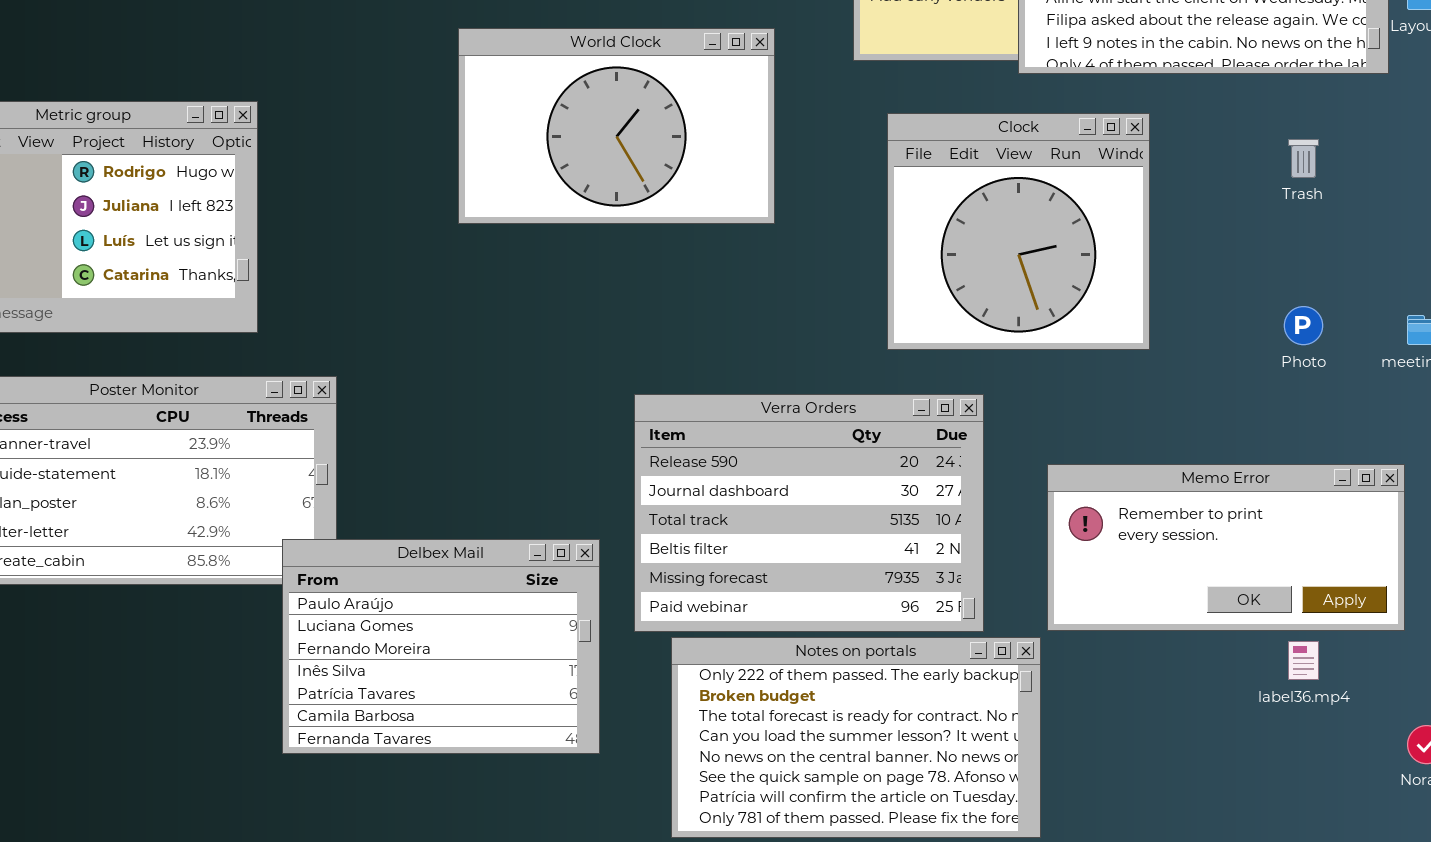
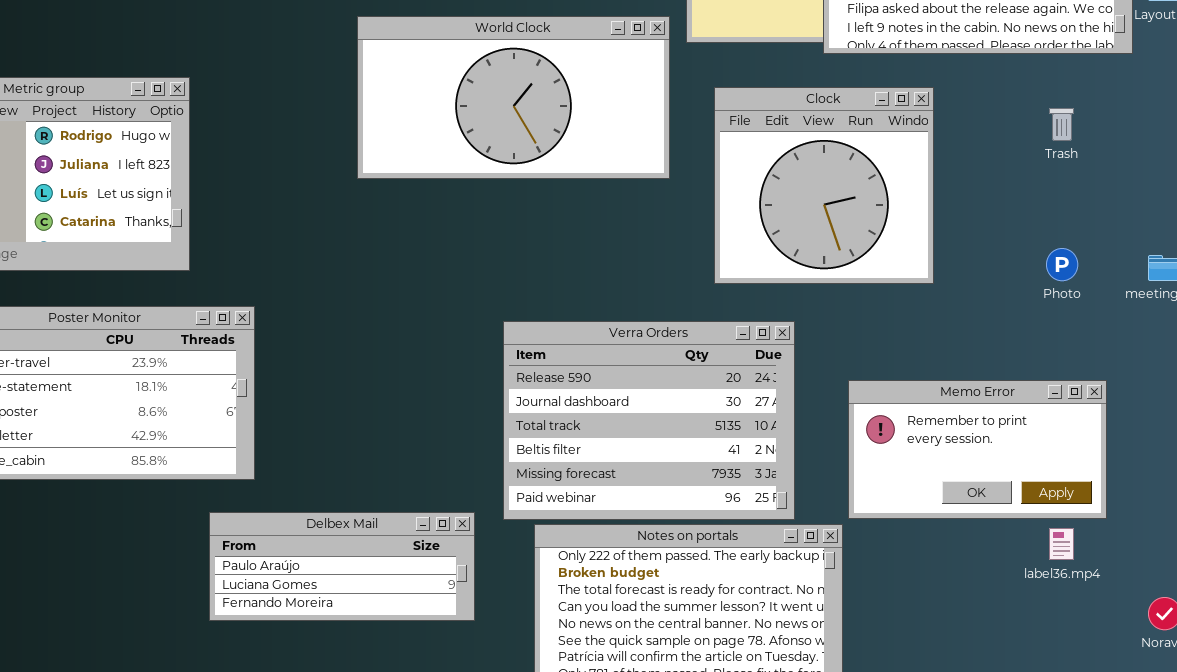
World Clock: [458,28,775,224] -> [357,16,670,179], resized
Memo Error: [1047,464,1405,631] -> [848,380,1107,519], resized
Delbex Mail: [282,539,600,754] -> [209,512,475,621], resized

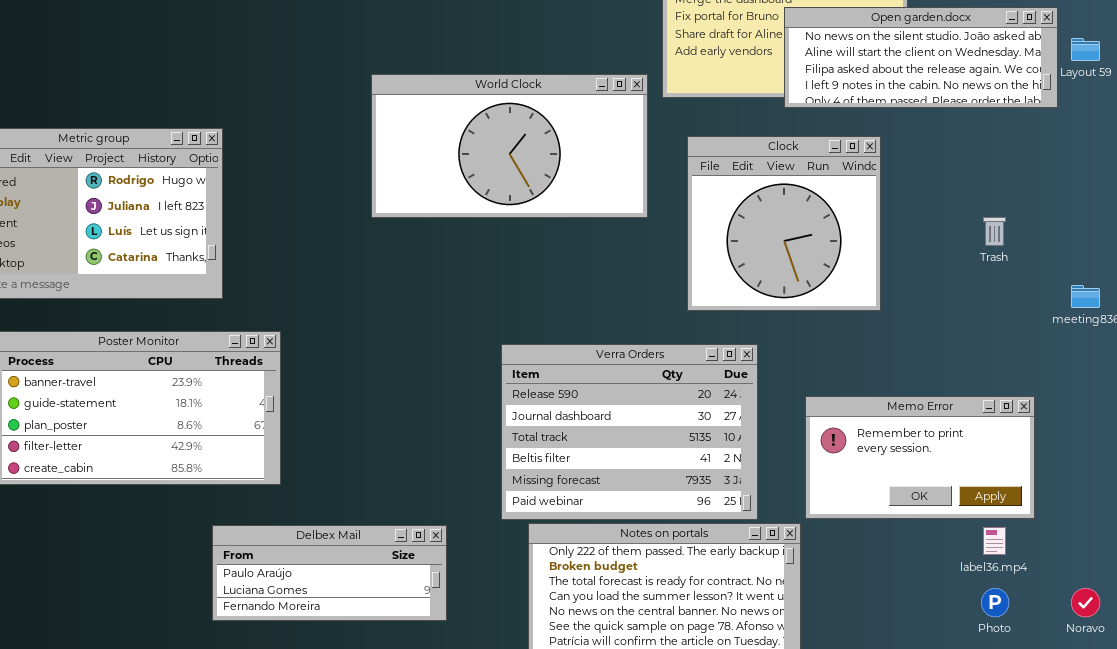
Trash: [1049,108,1074,141] -> [983,217,1006,246], moved
Photo: [1046,248,1078,281] -> [981,588,1009,617], moved
Delbex Mail: [209,512,475,621] -> [212,525,447,621], moved

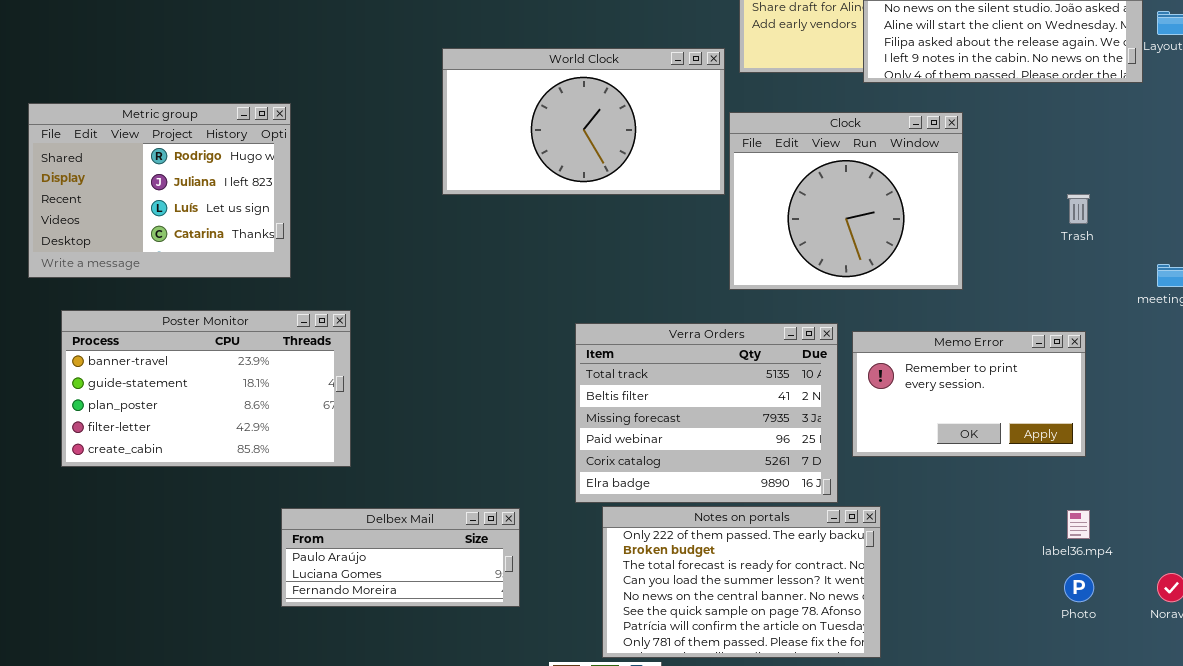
Clock: [687,136,881,311] -> [729,112,963,290], resized
Verra Orders: [501,344,758,520] -> [575,323,838,503], scrolled down 2 rows
Memo Error: [805,396,1035,519] -> [852,331,1086,457], moved

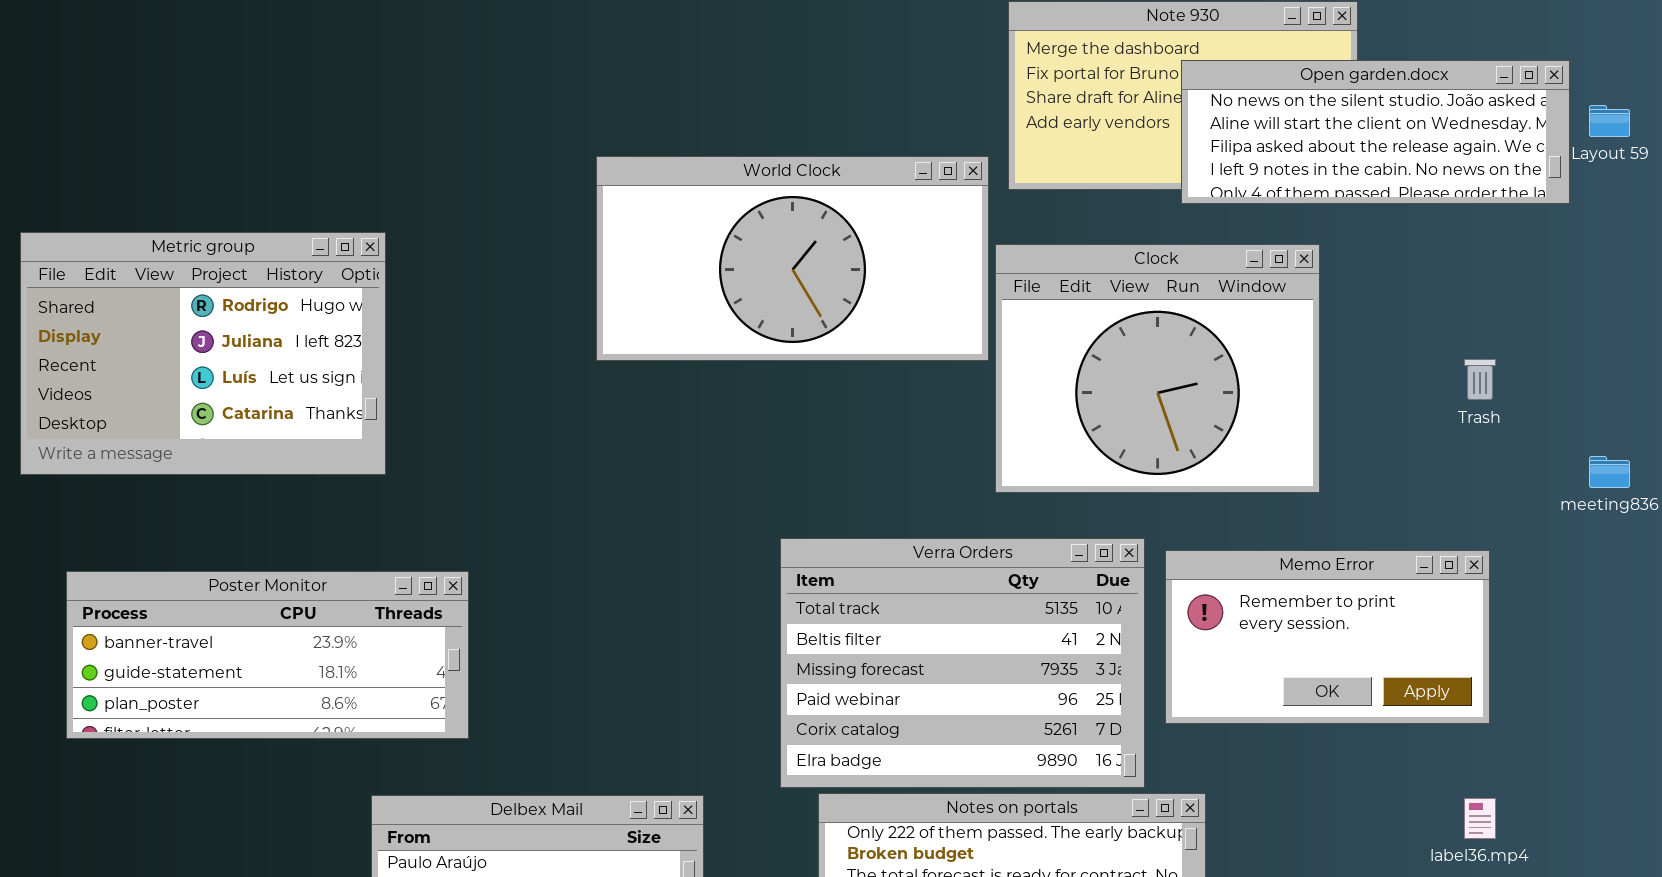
Poster Monitor: [61,310,351,467] -> [66,571,469,739], resized

